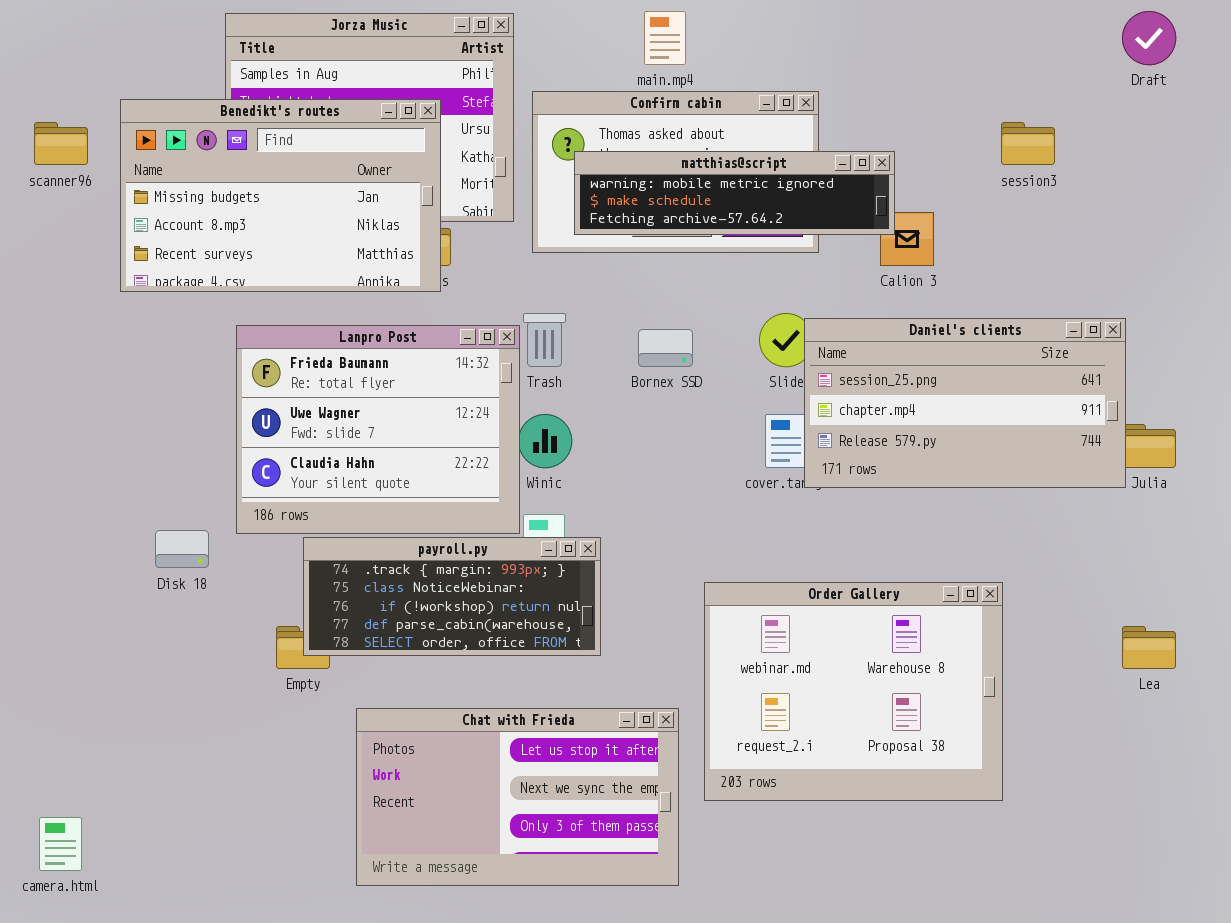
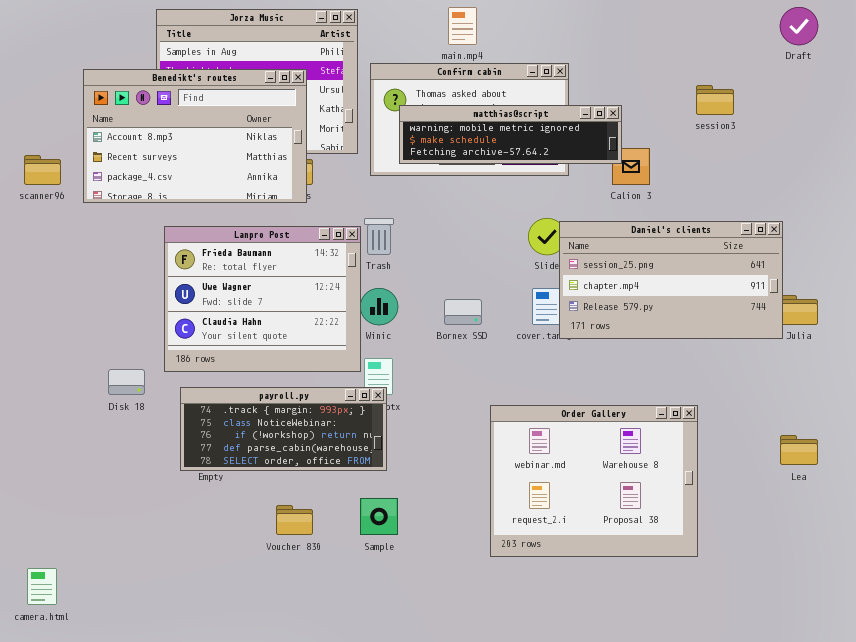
Benedikt's routes: [120,99,441,292] -> [83,69,307,203], scrolled down 1 row
scanner96: [34,122,88,165] -> [24,155,61,185], moved
Bornex SSD: [638,329,693,367] -> [444,299,482,325], moved
payroll.py: [303,537,601,656] -> [180,387,387,471], moved
Chat with Frieda: [356,708,679,886] -> none, closed

